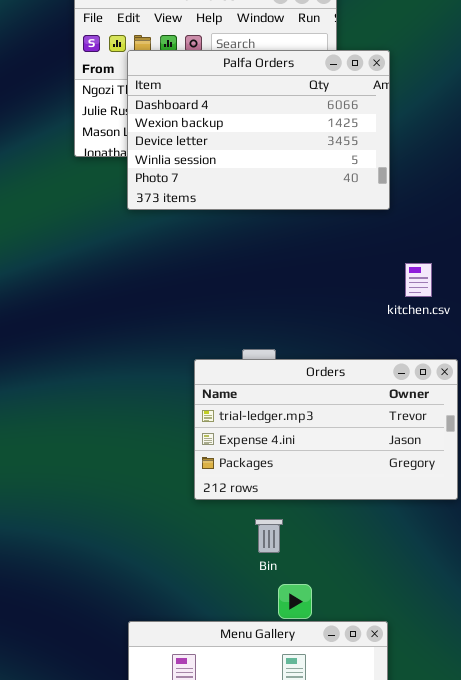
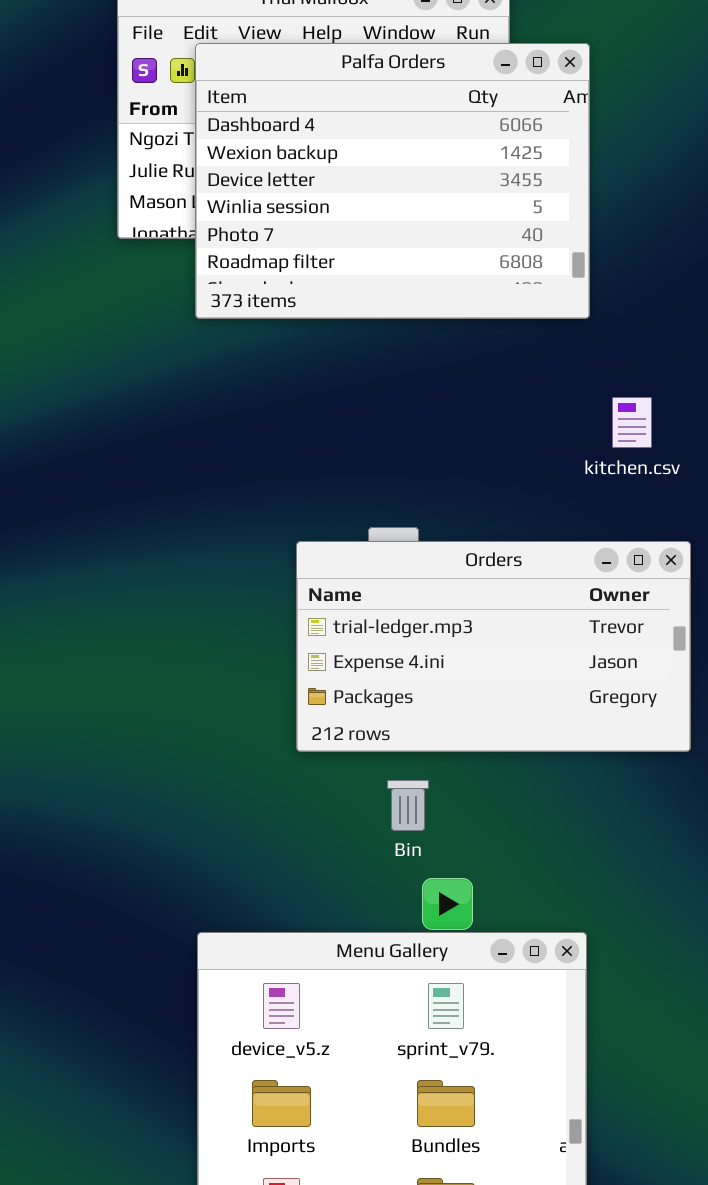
Palfa Orders: [127,50,390,210] -> [195,43,590,319], resized

